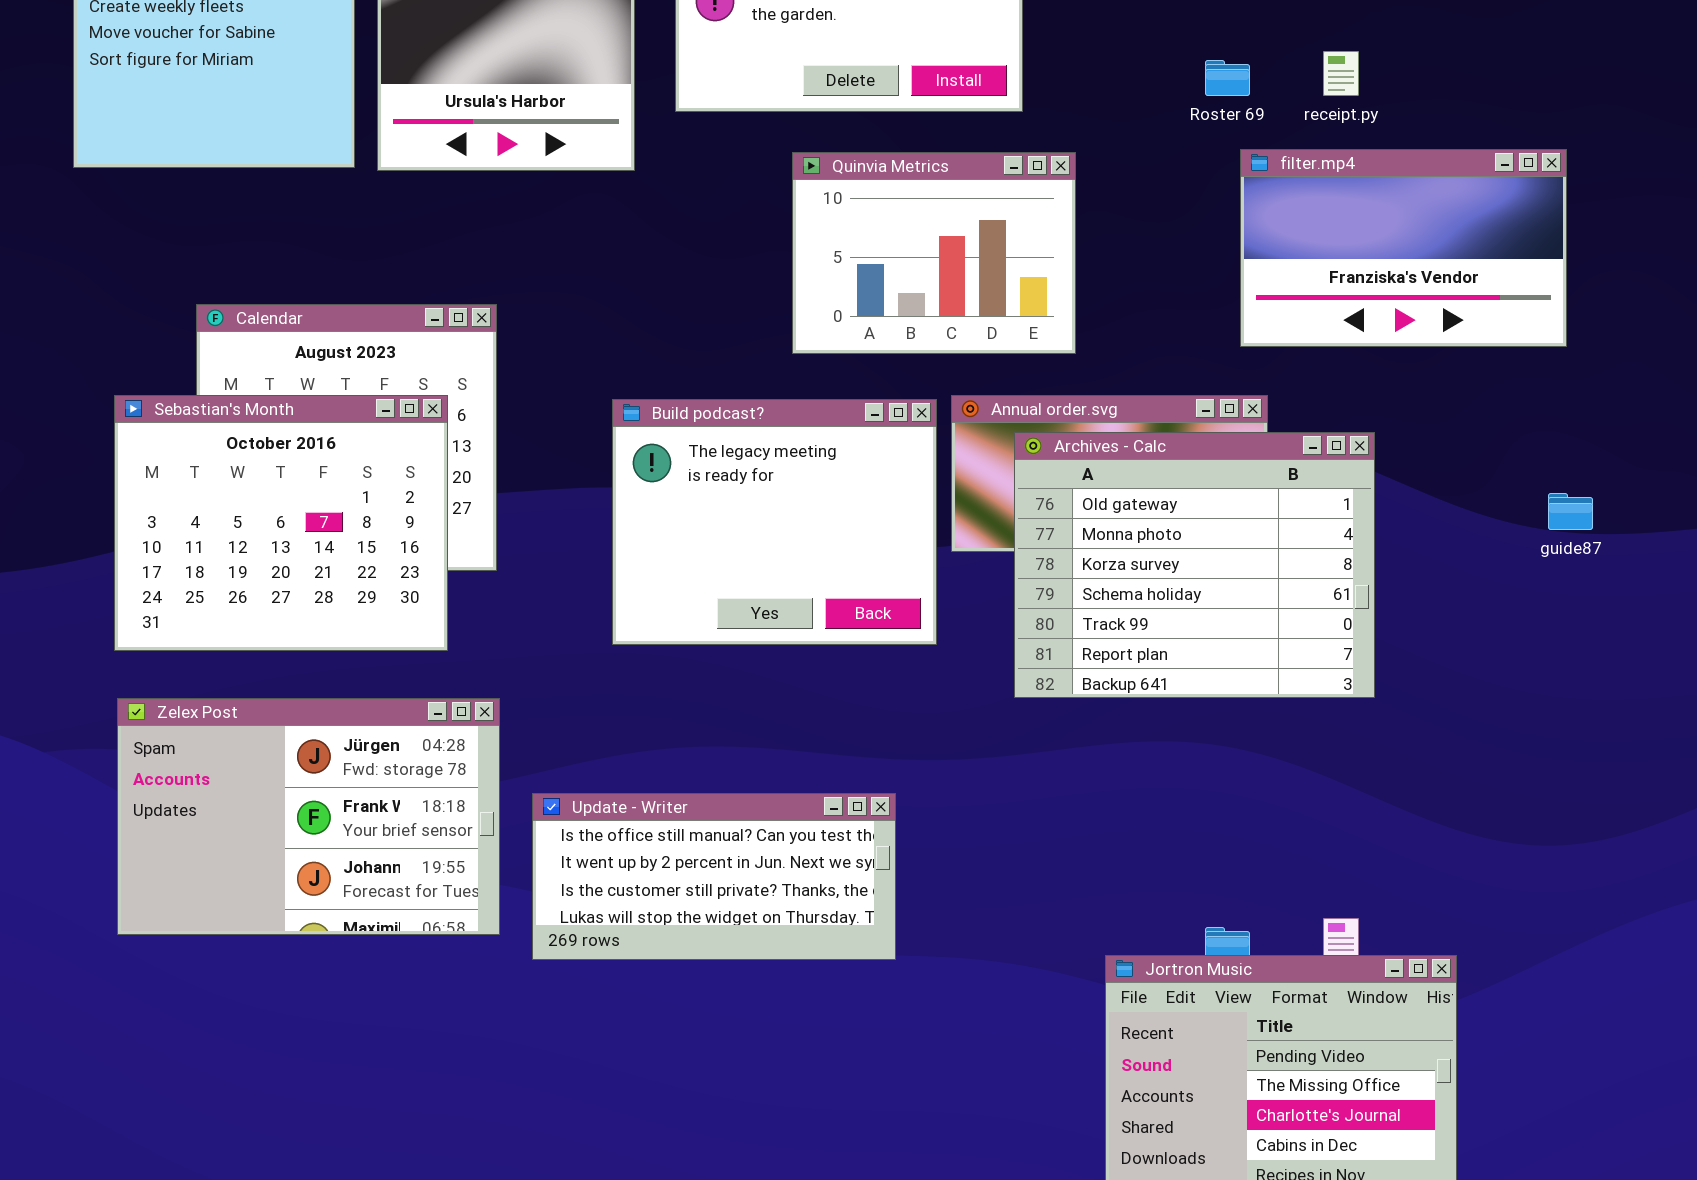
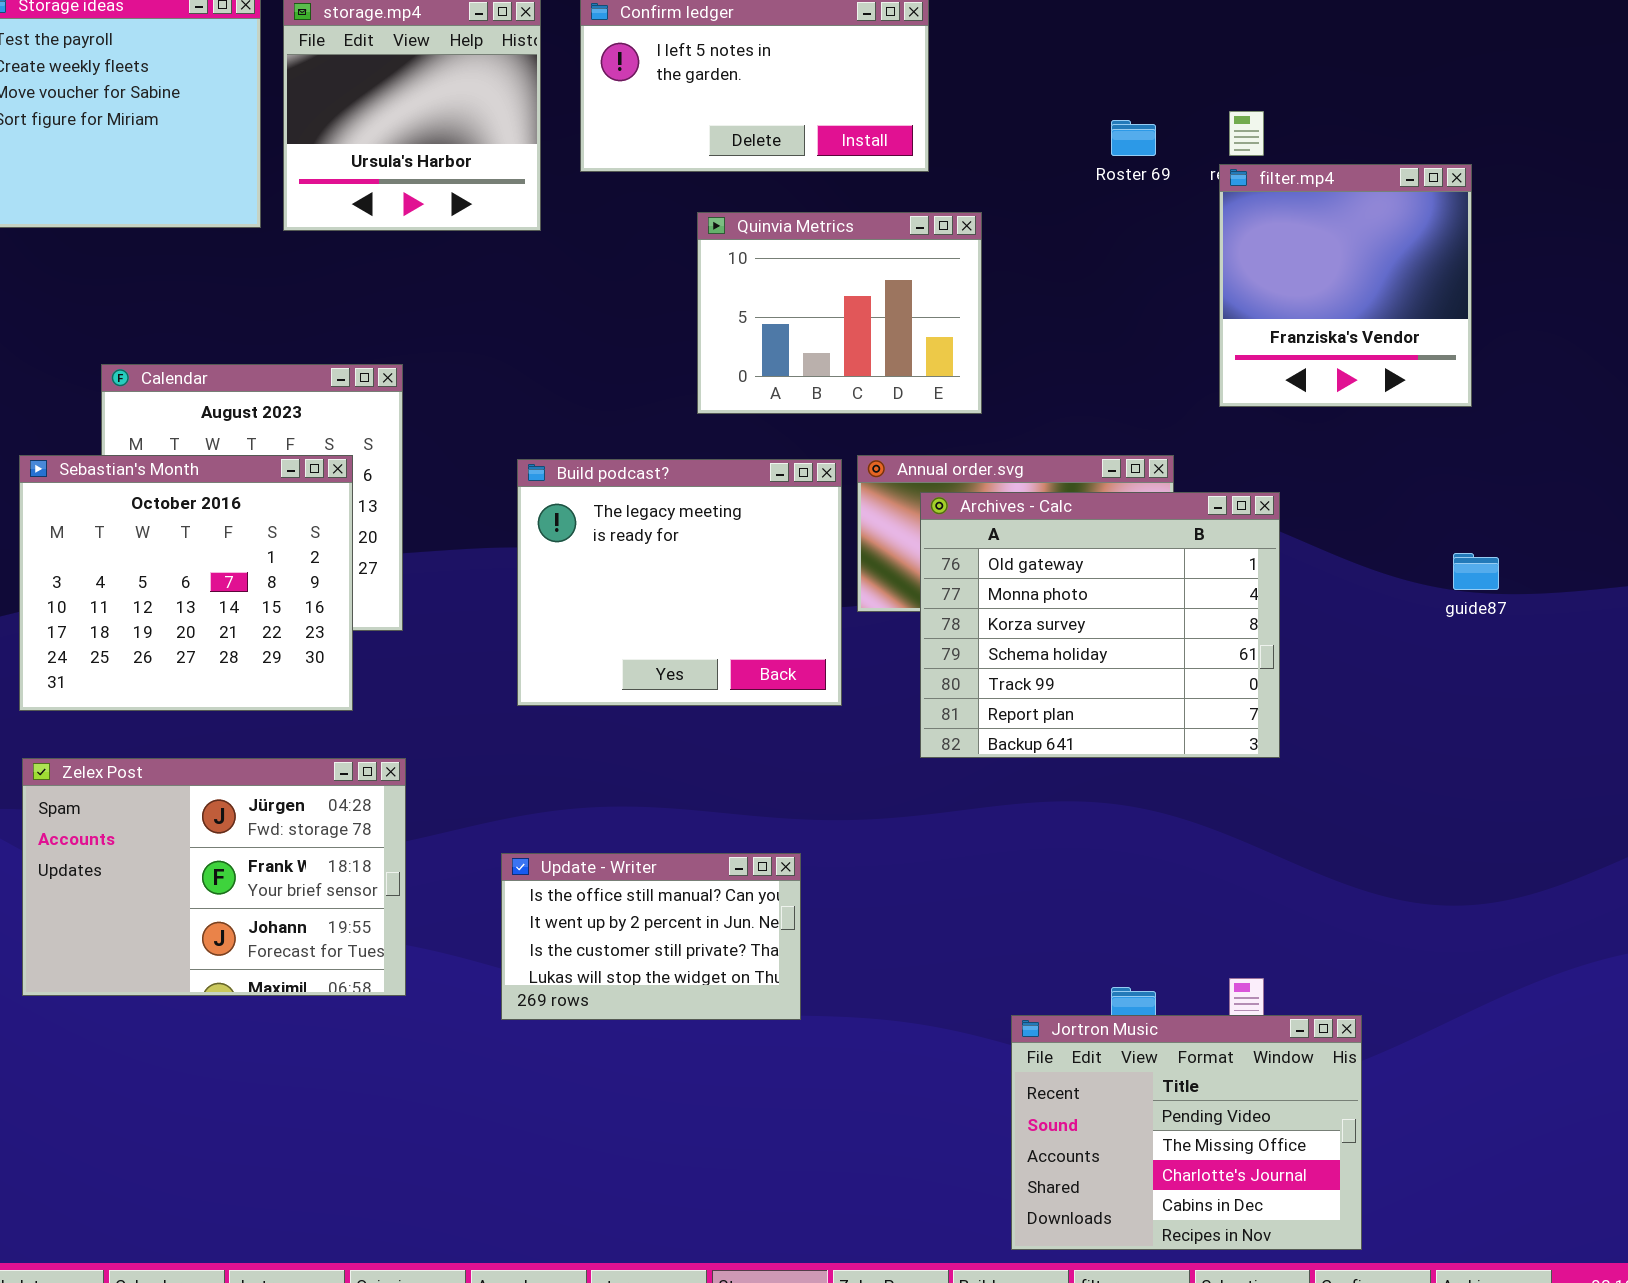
filter.mp4: [1240,149,1567,347] -> [1219,164,1472,407], resized
Update - Writer: [532,793,896,960] -> [501,853,801,1020], resized

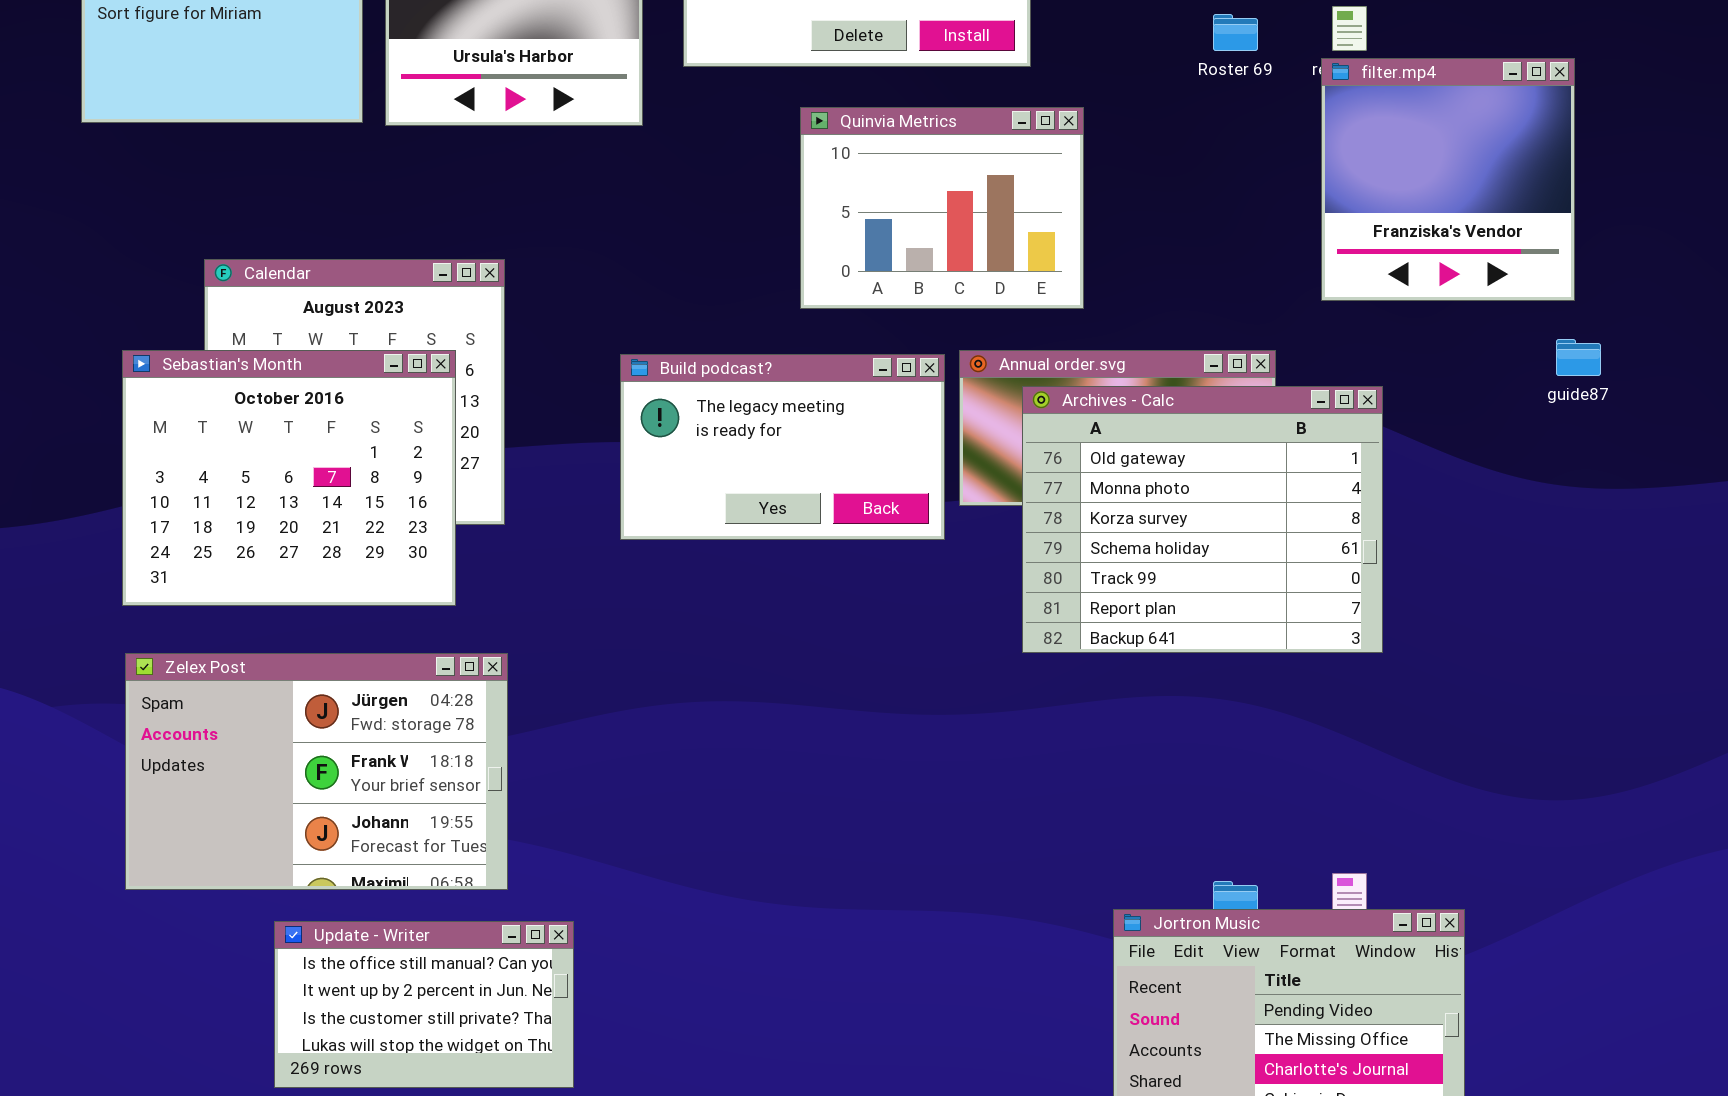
Build podcast?: [517,459,842,706] -> [620,354,945,540], resized
guide87: [1453,553,1499,590] -> [1556,339,1601,376], moved
Update - Writer: [501,853,801,1020] -> [274,921,574,1088], moved

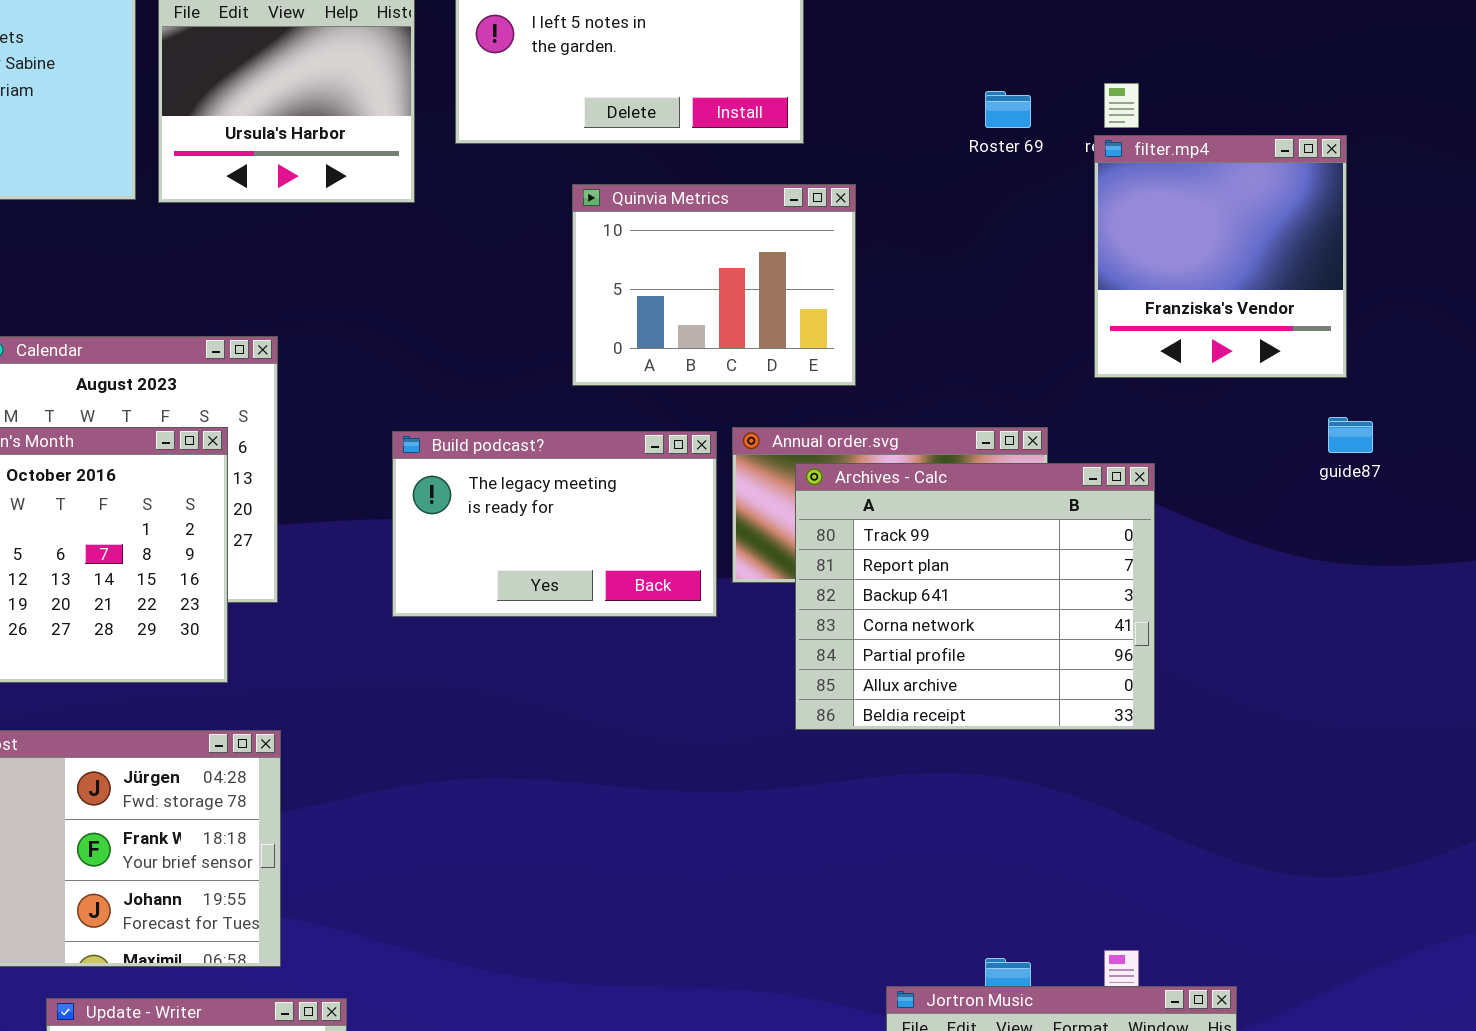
Archives - Calc: [1022,386,1383,653] -> [795,463,1155,730], scrolled down 4 rows

